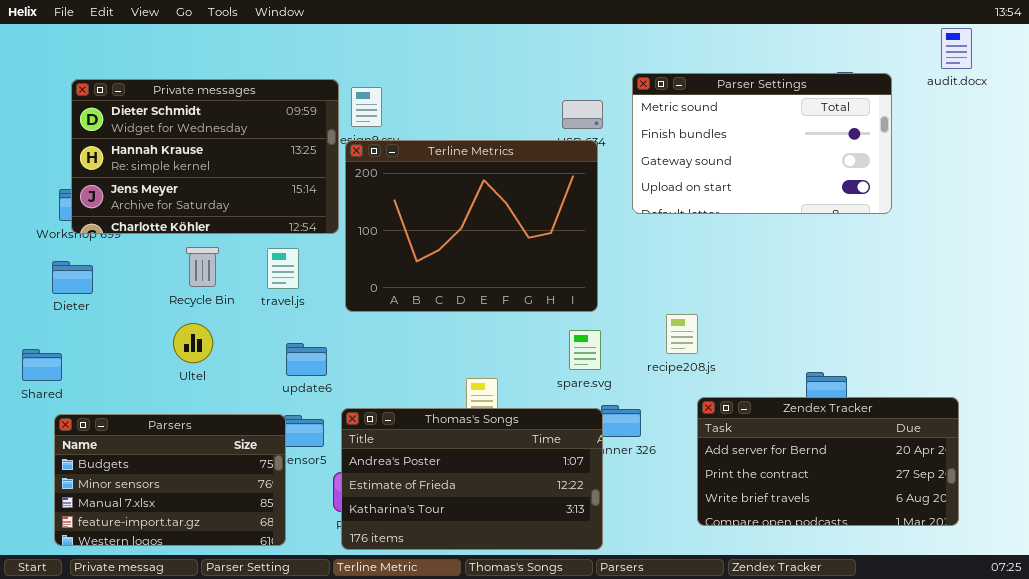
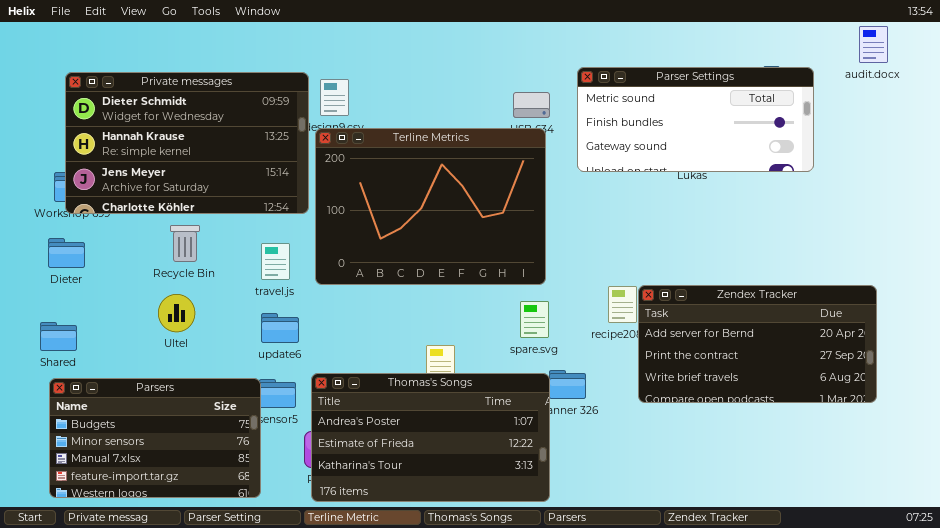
Parser Settings: [632,73,892,214] -> [577,67,814,172], resized
travel.js: [267,248,299,289] -> [261,243,290,280], moved
Shared: [22,349,62,381] -> [40,322,77,351], moved
Zendex Tracker: [697,397,959,526] -> [638,285,877,403], moved

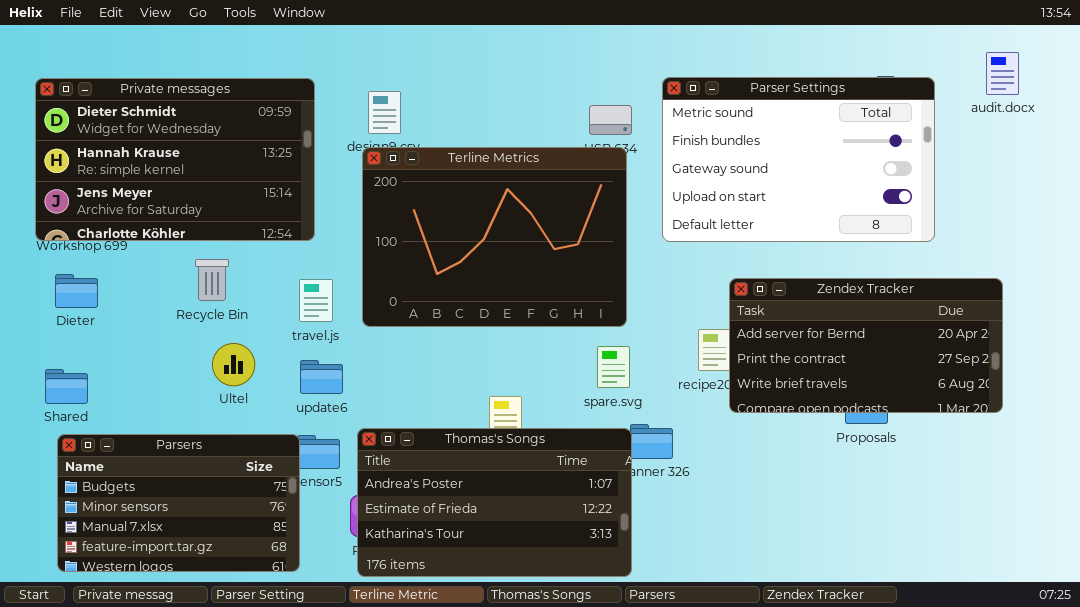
audit.docx: [859,26,888,63] -> [986,52,1019,95], moved
Parser Settings: [577,67,814,172] -> [662,77,935,242], resized
Private messages: [65,72,309,214] -> [35,78,315,241], moved
Zendex Tracker: [638,285,877,403] -> [729,278,1003,413], moved
Ultel: [158,294,195,332] -> [212,343,255,386], moved

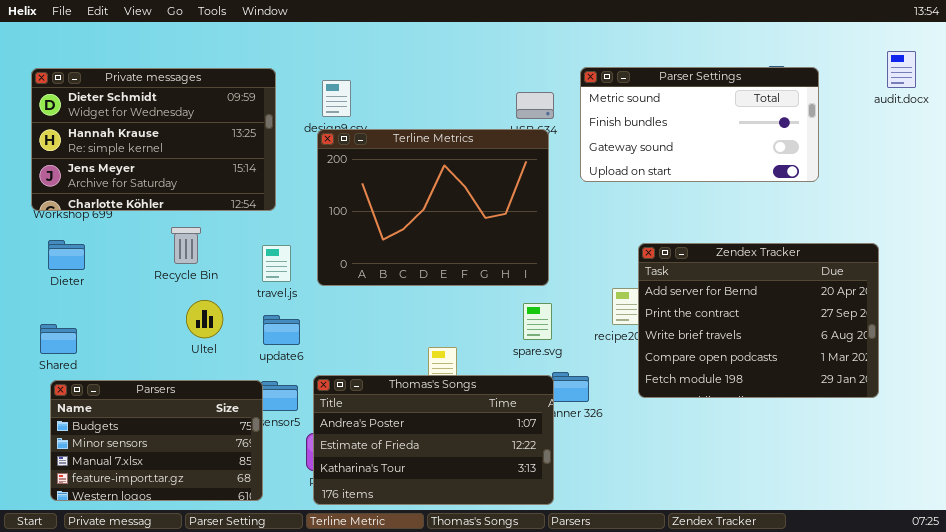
audit.docx: [986,52,1019,95] -> [887,51,916,88], moved
Parser Settings: [662,77,935,242] -> [580,67,819,182], resized
Zendex Tracker: [729,278,1003,413] -> [638,243,879,398], resized

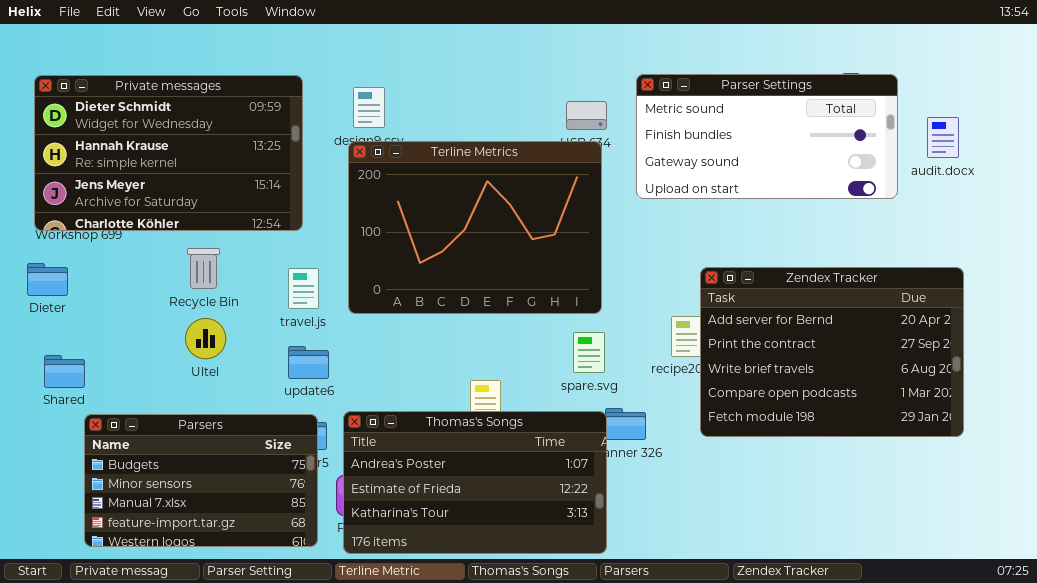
audit.docx: [887,51,916,88] -> [927,117,959,158], moved
Dieter: [48,240,85,270] -> [27,263,68,296], moved
Ultel: [186,300,223,338] -> [185,318,226,359], moved
Parsers: [50,380,263,501] -> [84,414,318,547], moved

